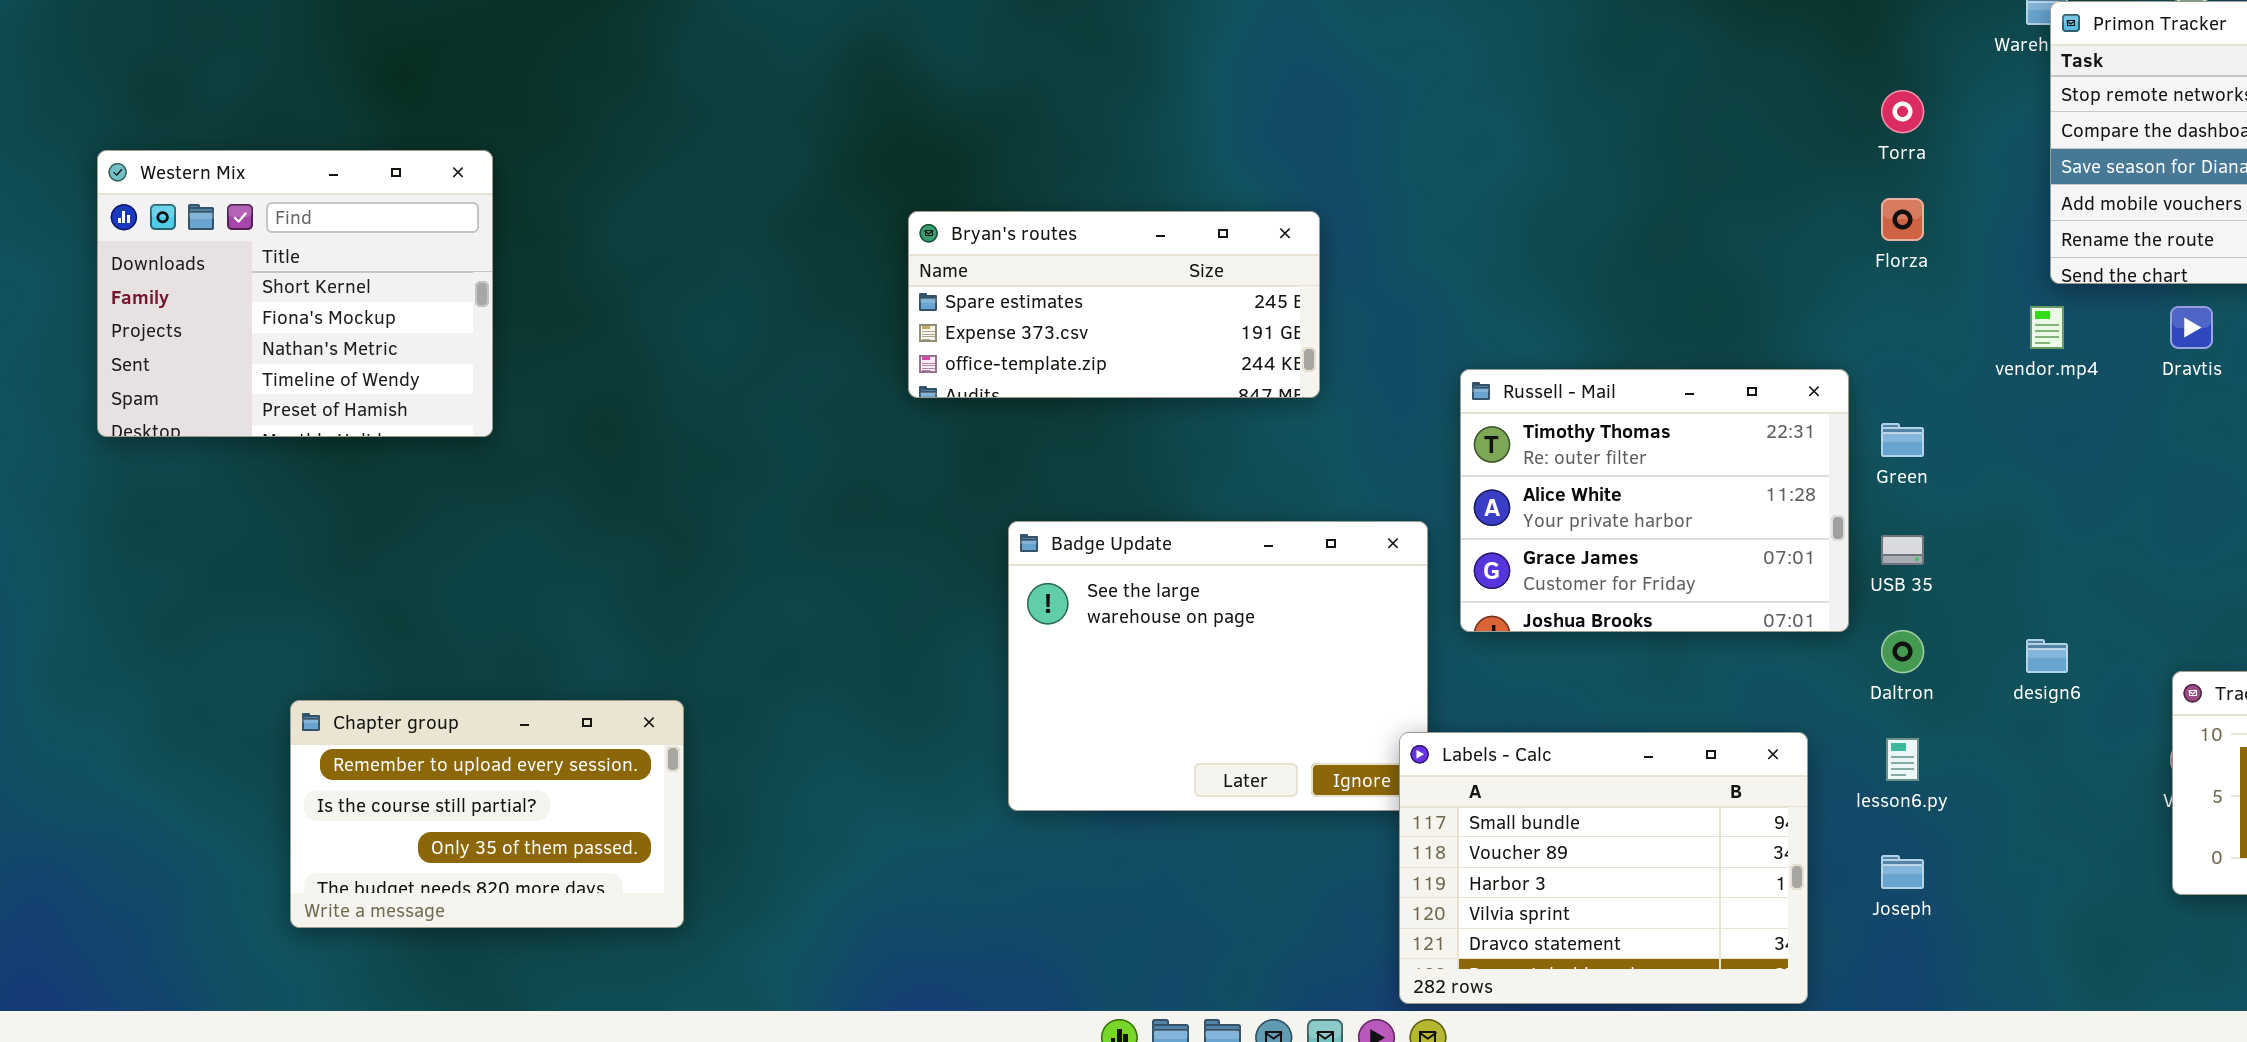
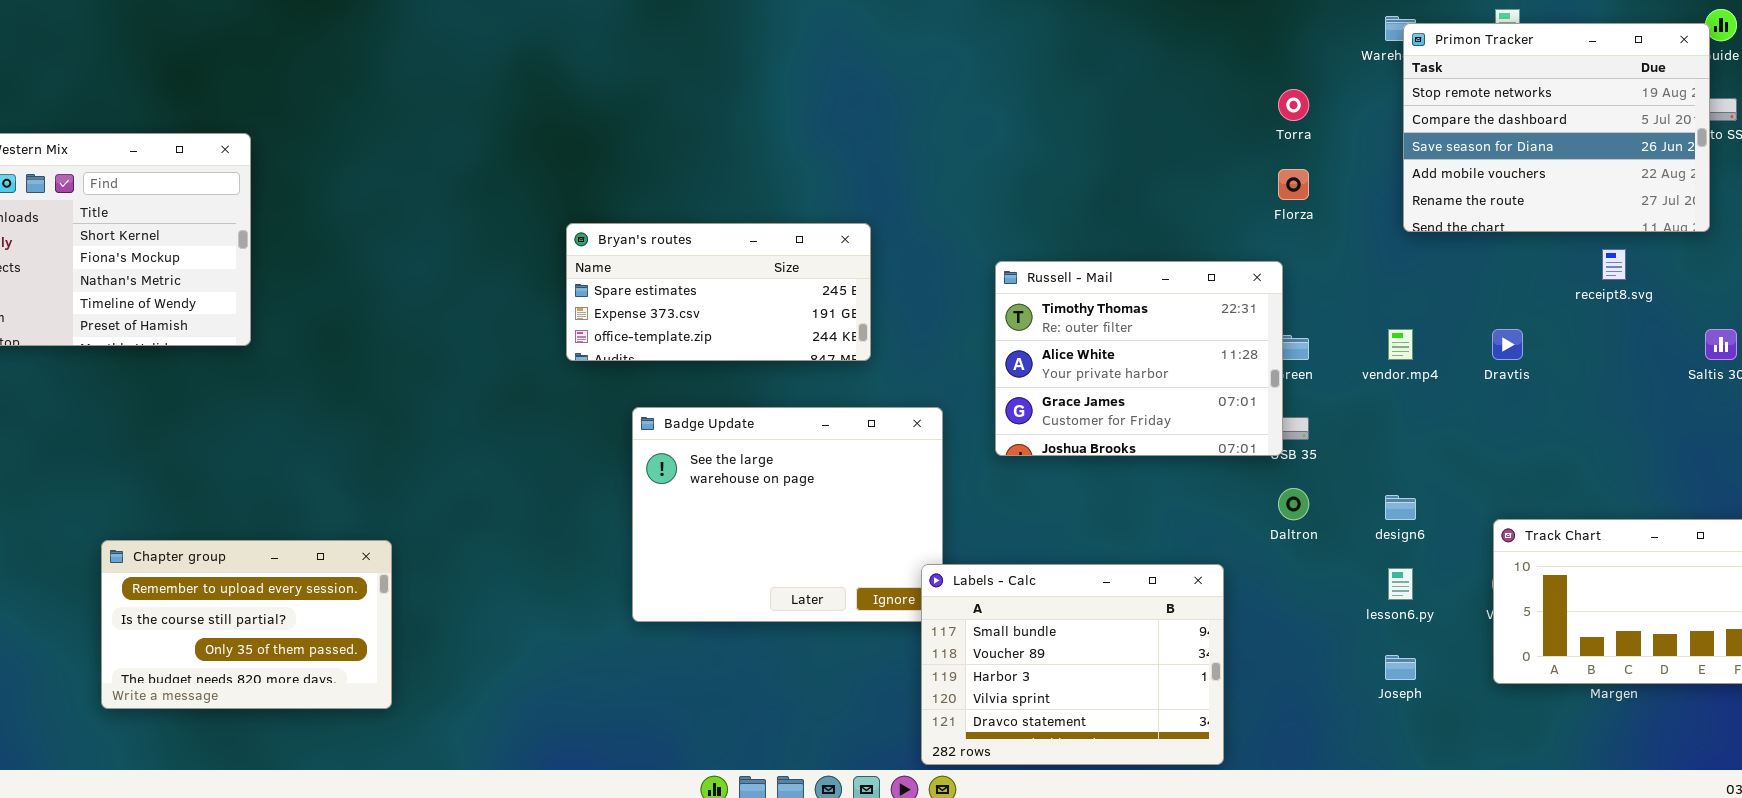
Bryan's routes: [908,211,1320,398] -> [566,223,871,361], moved
vendor.mp4: [2030,306,2064,349] -> [1388,329,1413,360], moved
Dravtis: [2170,306,2213,349] -> [1492,329,1523,360], moved
Russell - Mail: [1460,369,1849,632] -> [995,261,1283,456], moved
lesson6.py: [1886,738,1919,781] -> [1388,568,1413,600], moved
Joseph: [1881,855,1924,889] -> [1385,655,1416,680], moved

